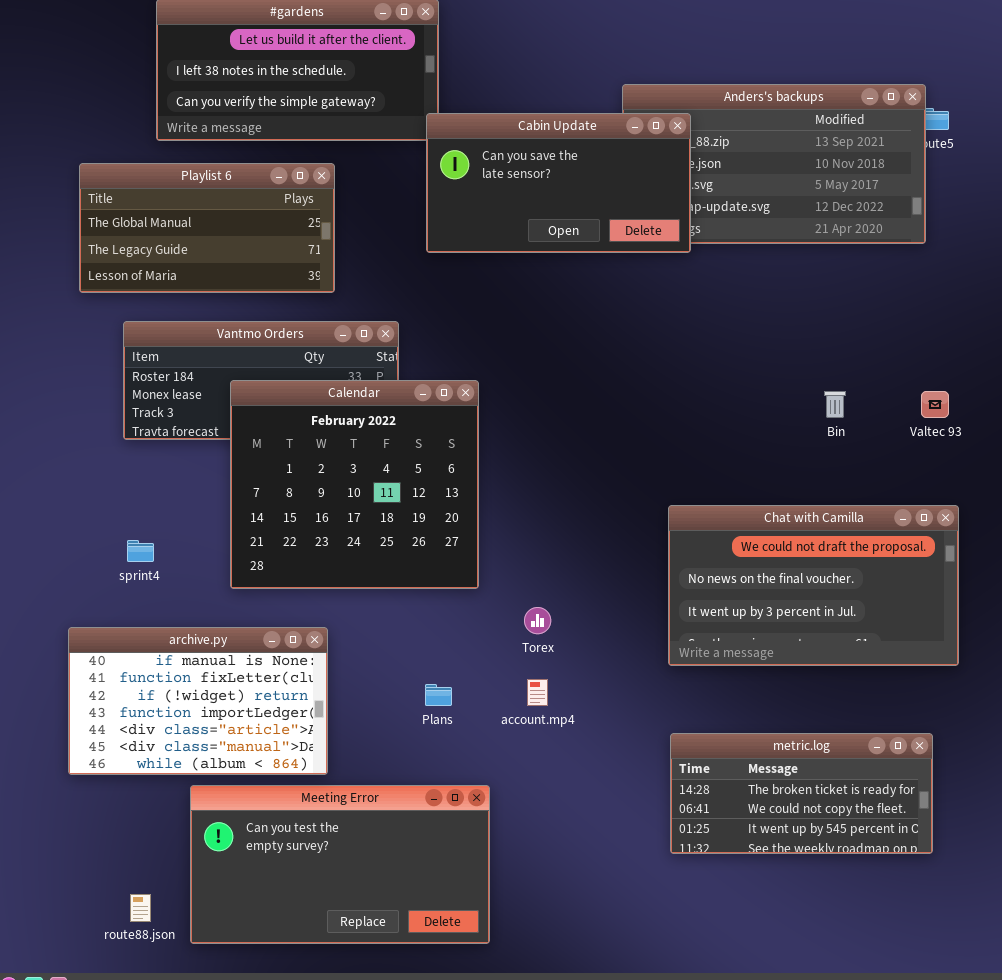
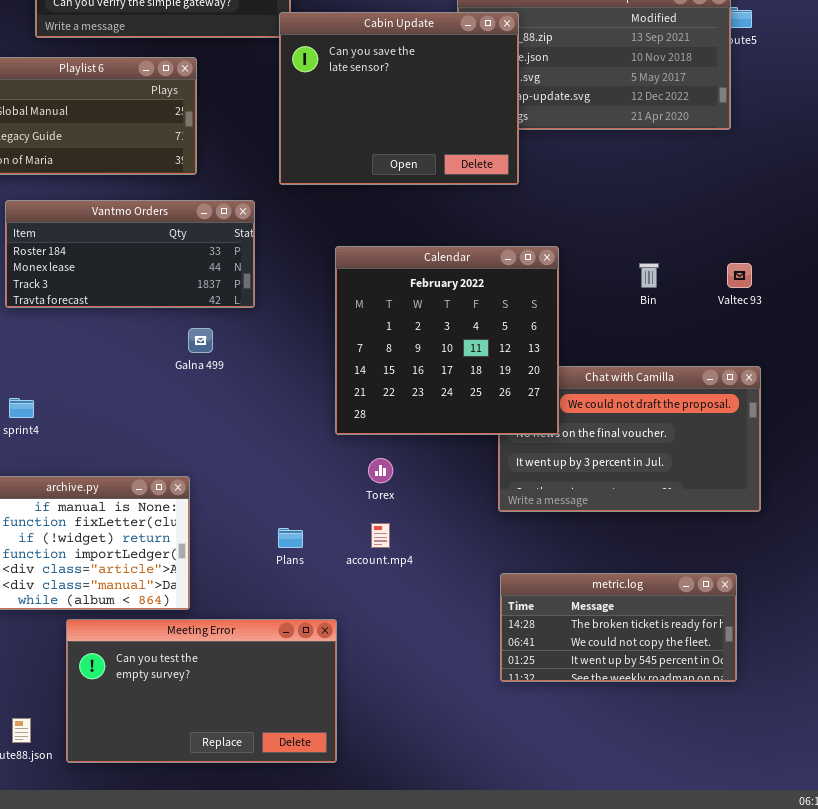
Cabin Update: [426,113,691,253] -> [279,12,519,185], resized
Calendar: [230,380,479,589] -> [335,246,559,435], moved

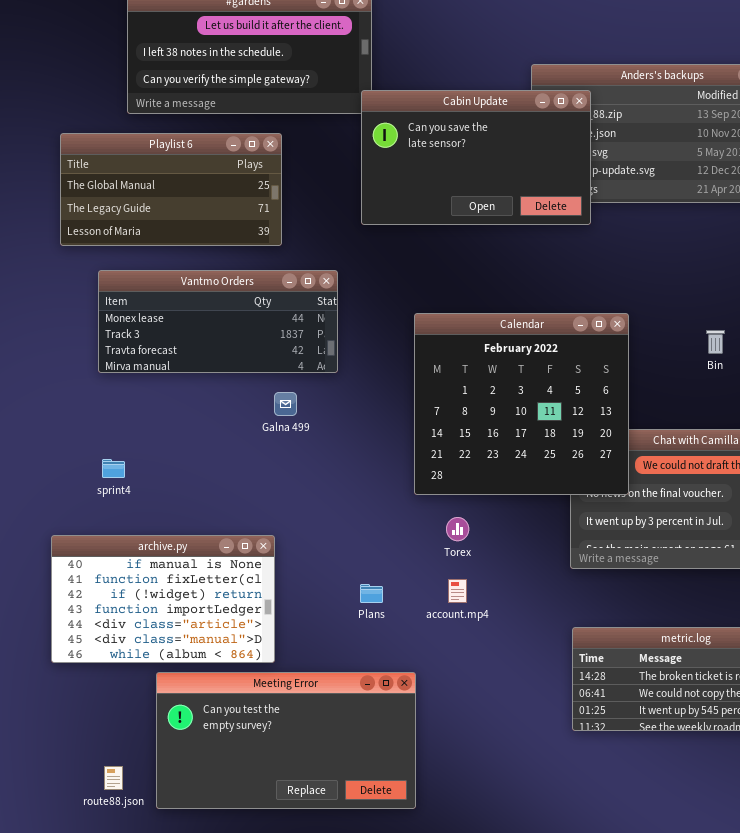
Cabin Update: [279,12,519,185] -> [361,90,591,225], resized
Vantmo Orders: [5,200,255,308] -> [98,270,338,373], scrolled down 1 row

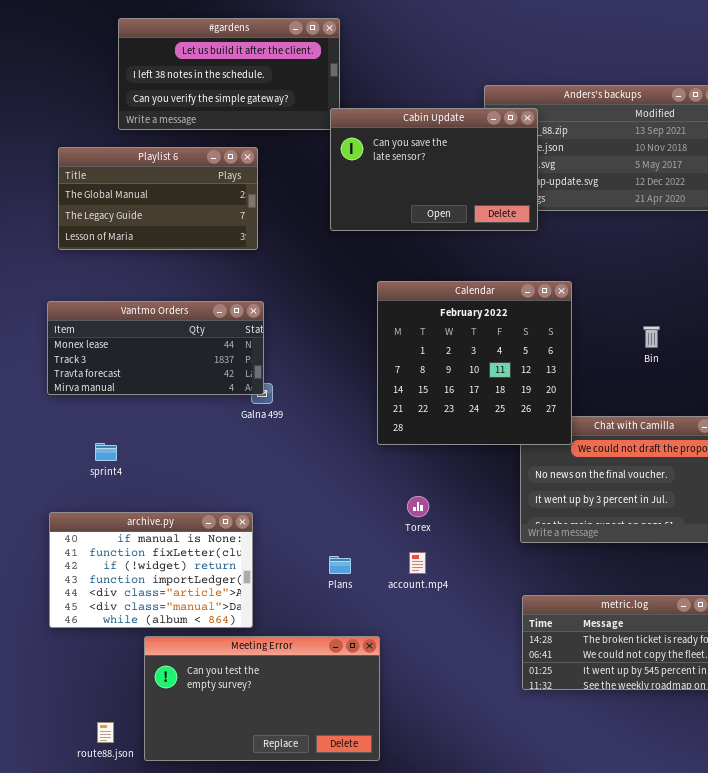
Vantmo Orders: [98,270,338,373] -> [47,301,264,395], moved
Calendar: [414,313,629,495] -> [377,281,572,445], moved

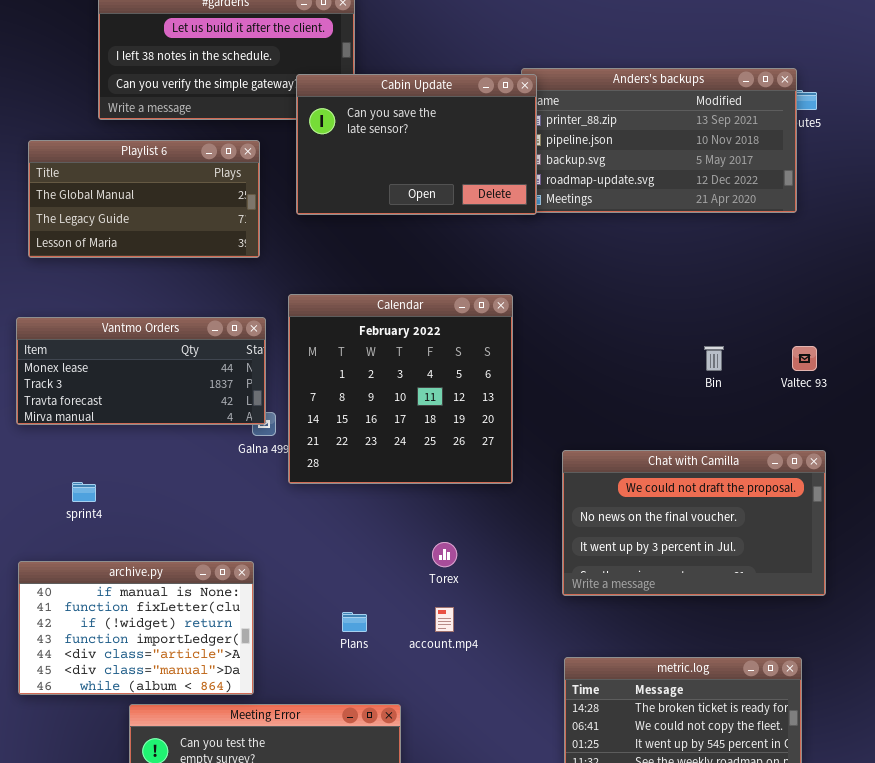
Cabin Update: [330,108,538,231] -> [296,74,537,215], moved
Calendar: [377,281,572,445] -> [288,294,513,484], moved

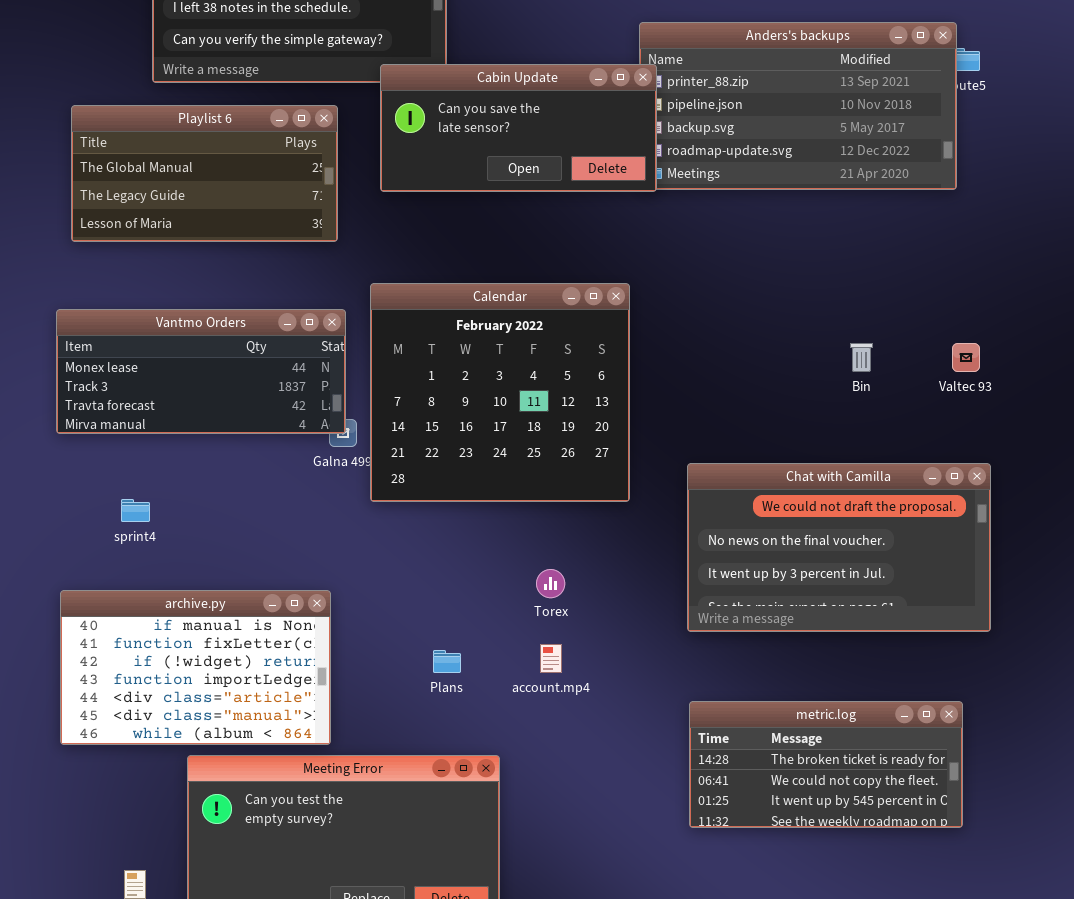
Cabin Update: [296,74,537,215] -> [380,64,657,192], resized

